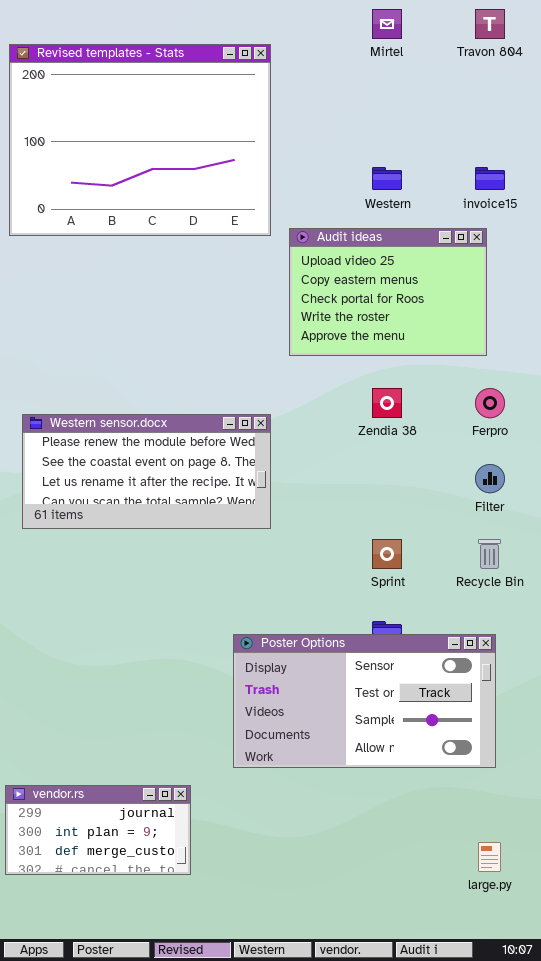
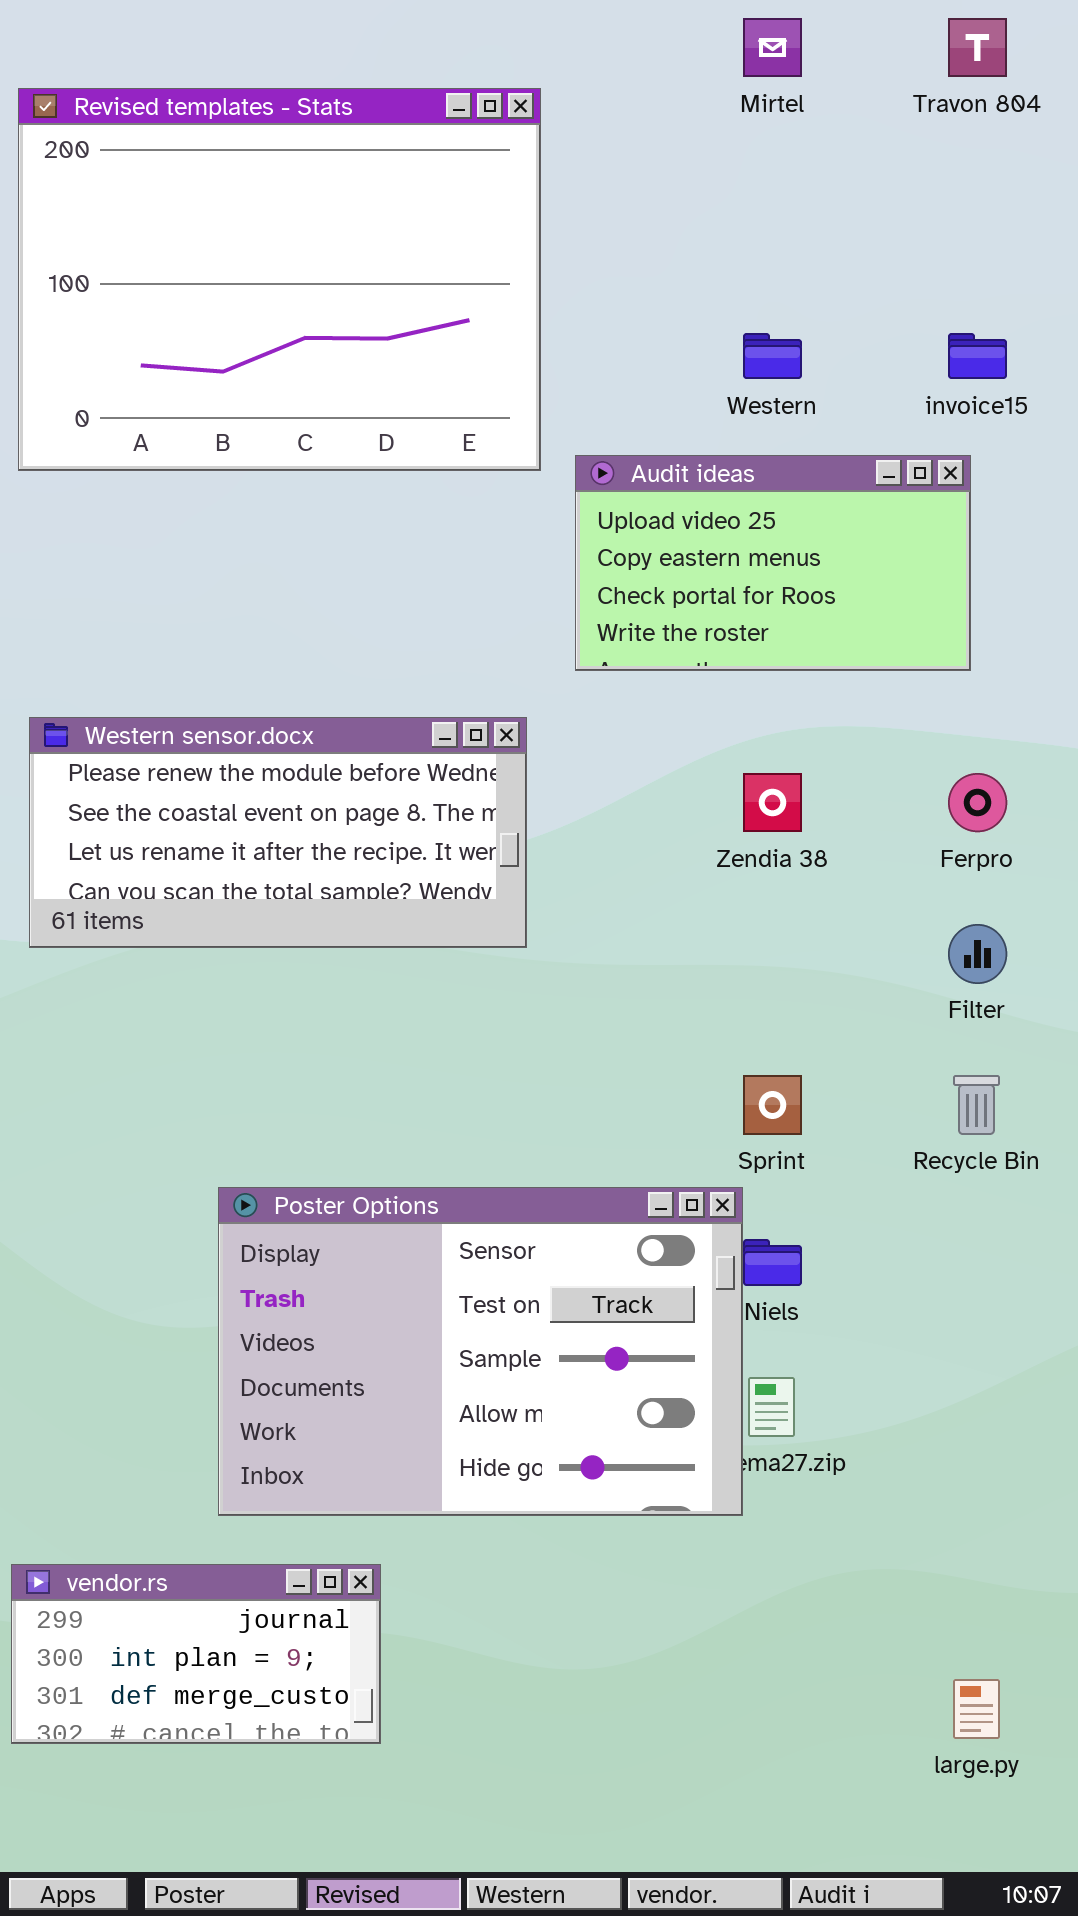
Audit ideas: [289,228,487,356] -> [575,455,971,671], resized
Western sensor.docx: [22,414,271,529] -> [29,717,527,948], moved
Poster Options: [233,634,496,768] -> [218,1187,743,1516], moved, resized

